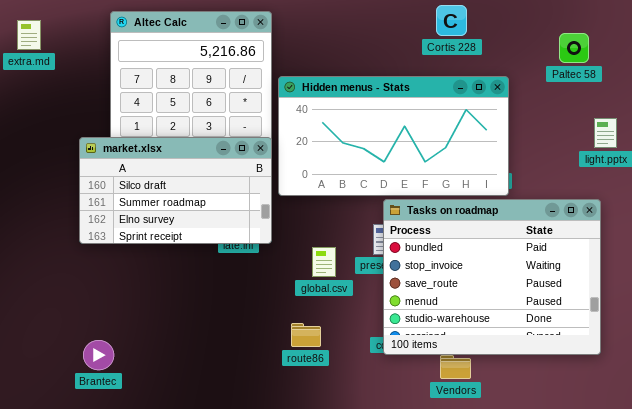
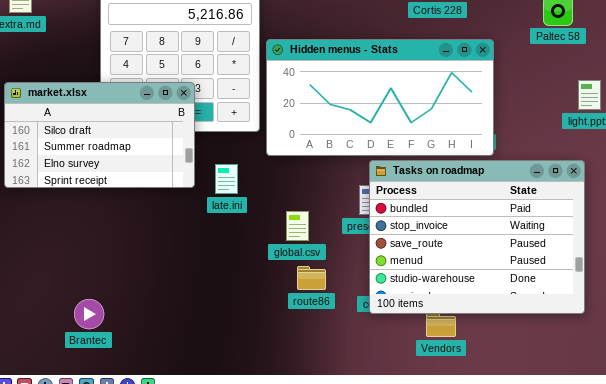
market.xlsx: [79,137,272,244] -> [4,82,195,188], moved
global.csv: [312,247,336,277] -> [286,211,309,241], moved
route86: [291,323,321,347] -> [297,266,326,290], moved

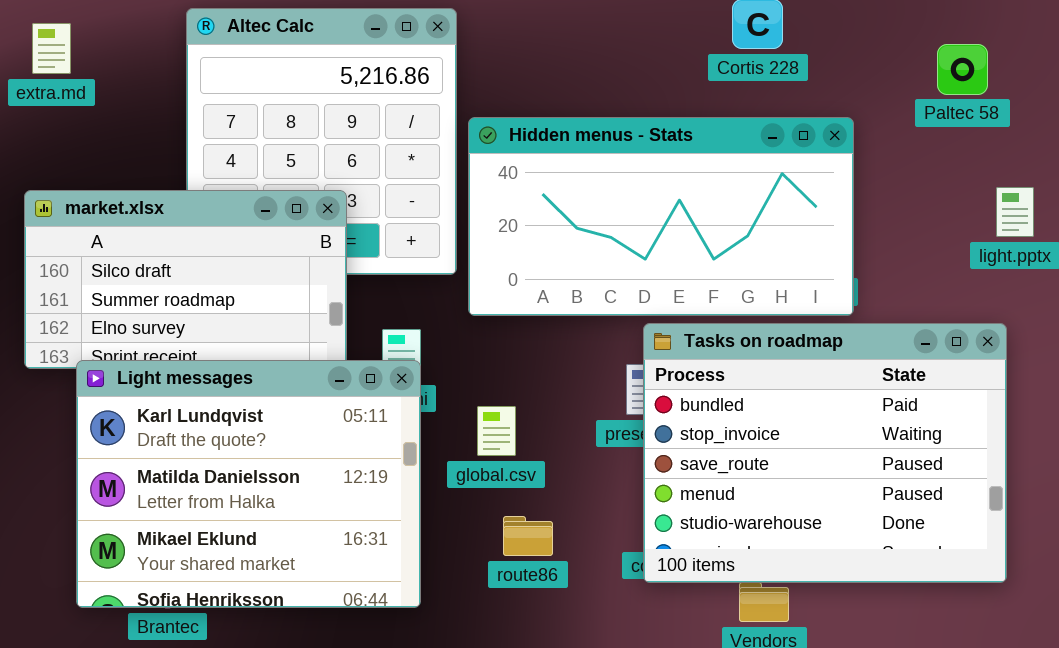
Light messages: none -> [76,360,421,608], opened
global.csv: [286,211,309,241] -> [477,406,516,456], moved
route86: [297,266,326,290] -> [503,516,553,556], moved

